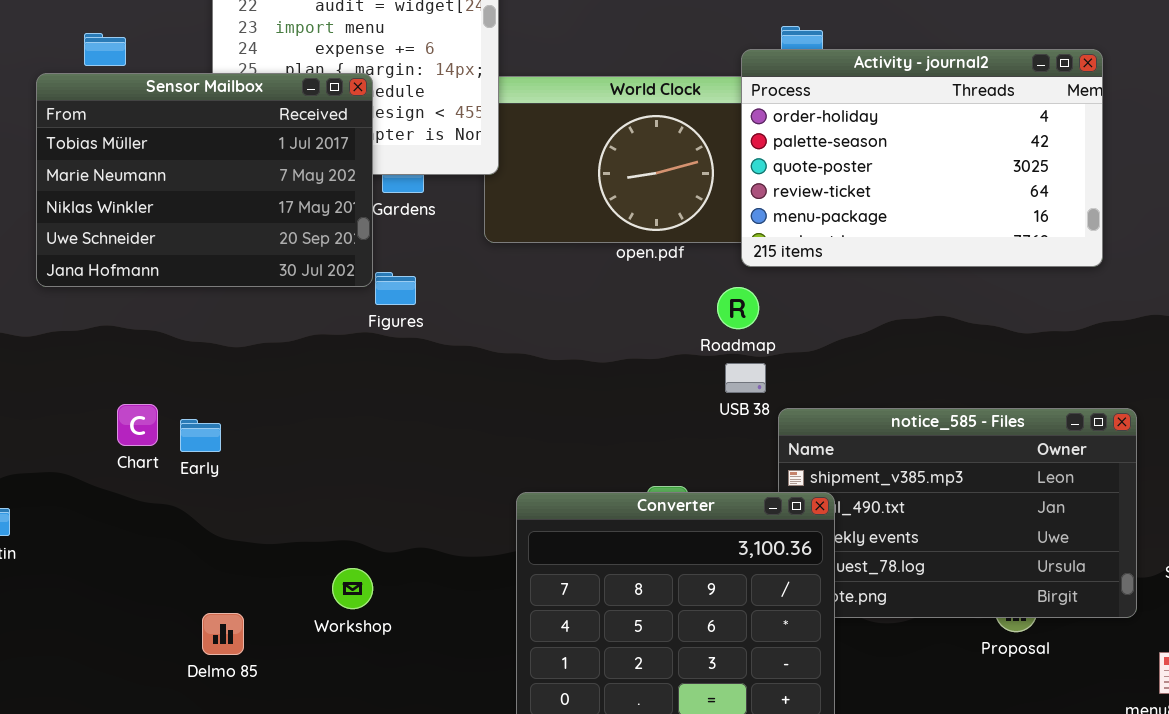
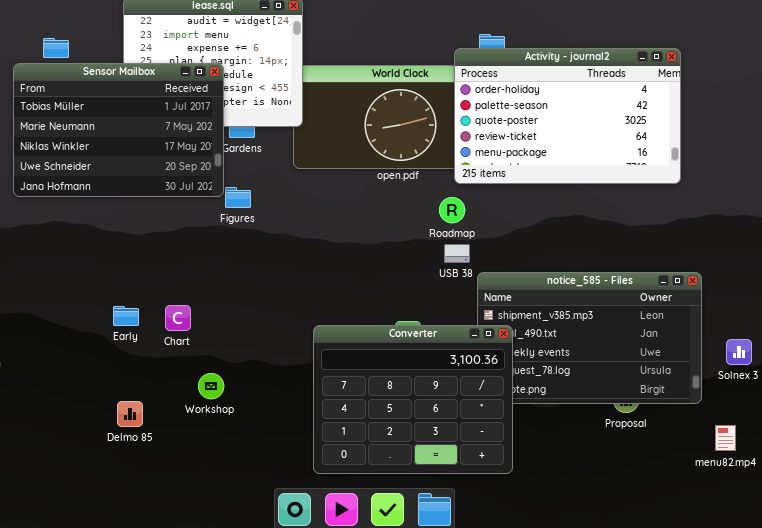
Chart: [117,404,158,446] -> [165,305,191,331], moved
Early: [180,419,221,452] -> [113,306,139,326], moved

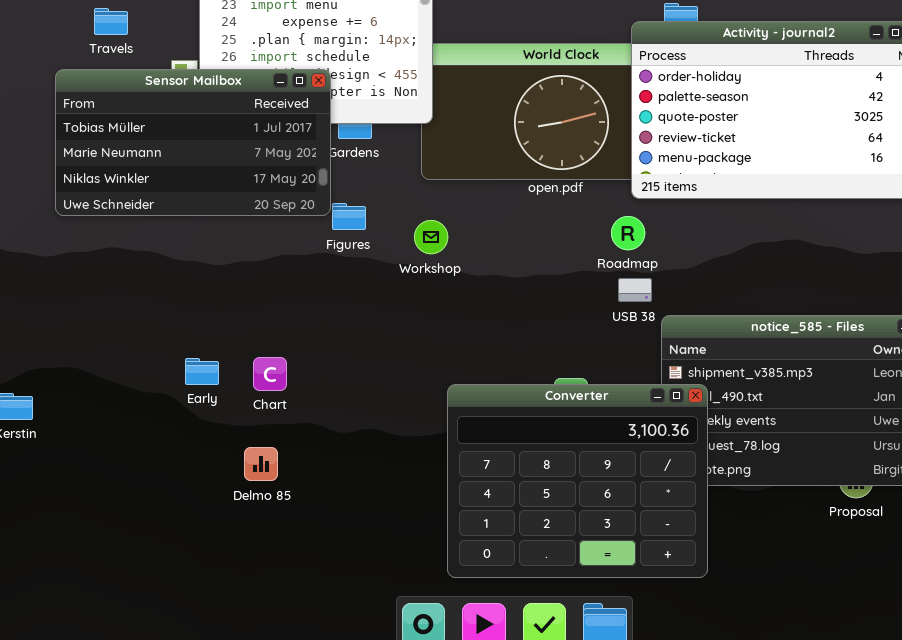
Sensor Mailbox: [13,63,224,197] -> [55,69,331,216], resized
Workshop: [198,373,224,399] -> [414,220,448,254], moved
Delmo 85: [117,401,143,427] -> [244,447,278,481], moved

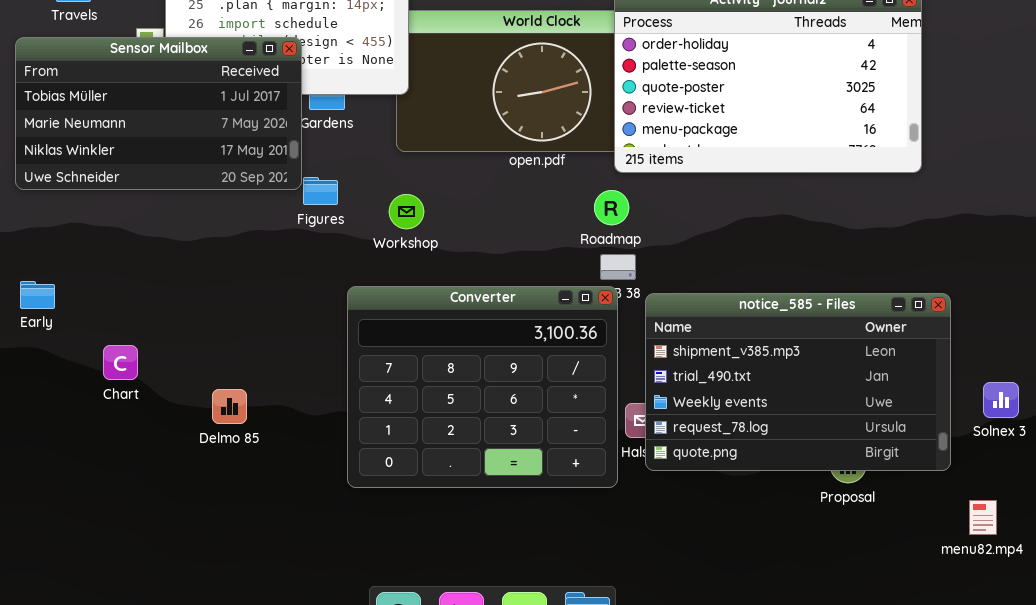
Chart: [253,357,287,391] -> [103,345,138,380], moved
Early: [185,358,219,385] -> [20,281,55,309], moved
Converter: [447,384,708,578] -> [347,286,618,488], moved
Delmo 85: [244,447,278,481] -> [212,389,247,424], moved

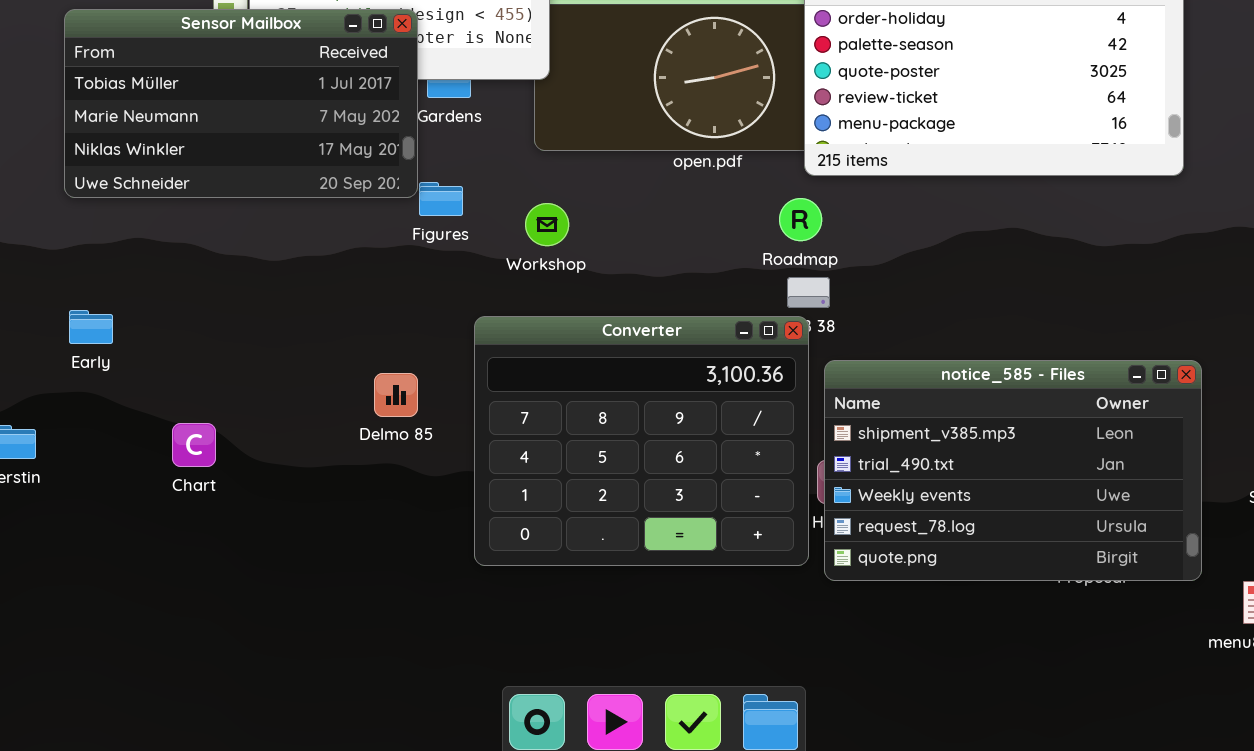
notice_585 - Files: [645,293,951,471] -> [824,360,1202,581], moved
Chart: [103,345,138,380] -> [172,423,216,467], moved
Delmo 85: [212,389,247,424] -> [374,373,418,417], moved

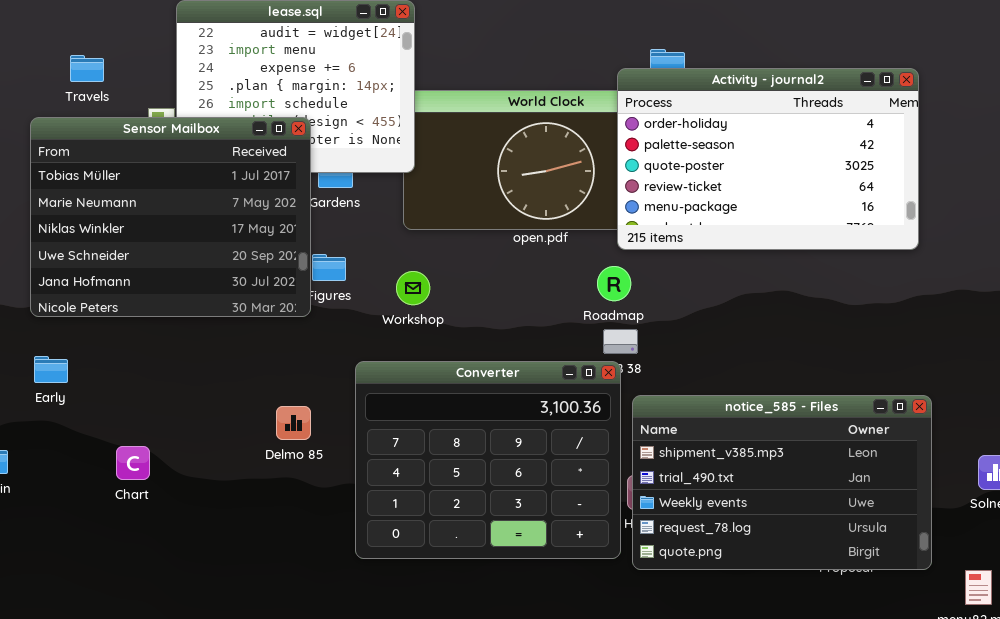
Sensor Mailbox: [64,9,418,198] -> [30,117,311,317], resized

